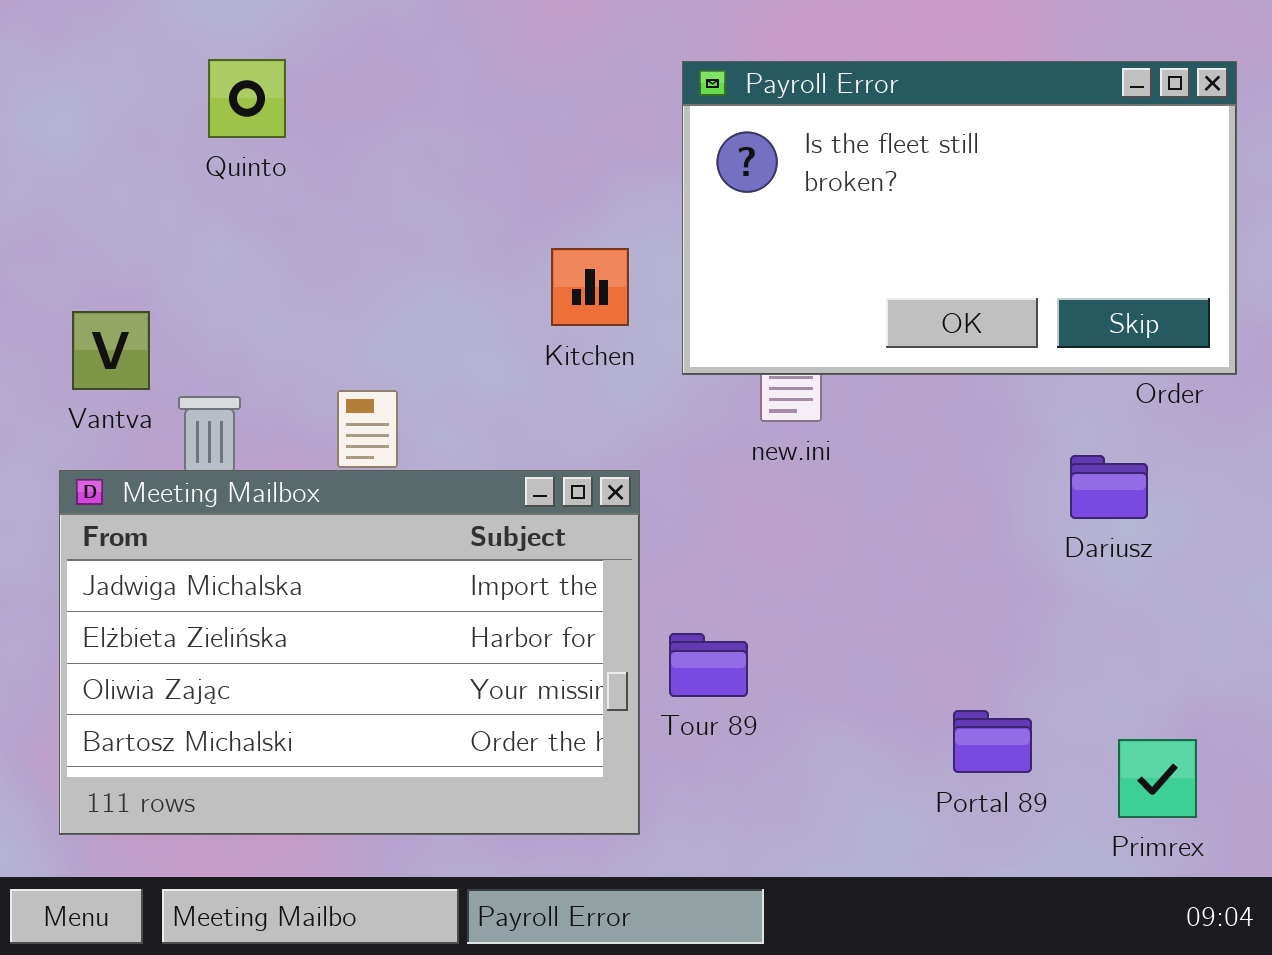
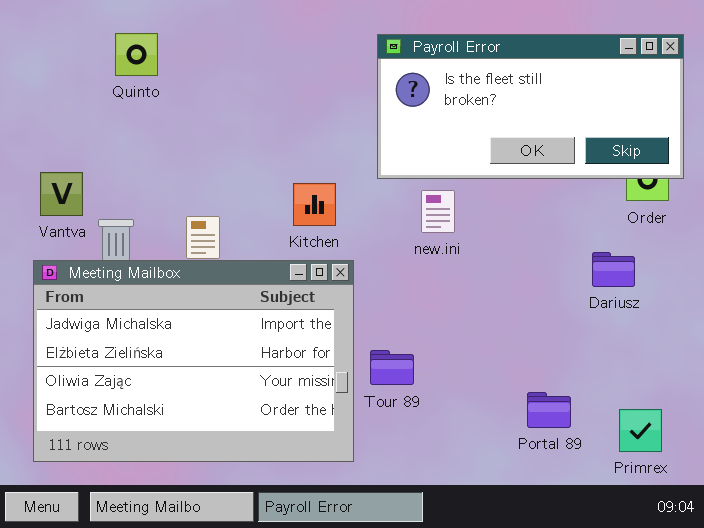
Payroll Error: [682,61,1237,375] -> [377,34,684,179], resized
Kitchen: [551,248,629,326] -> [293,183,336,226], moved

